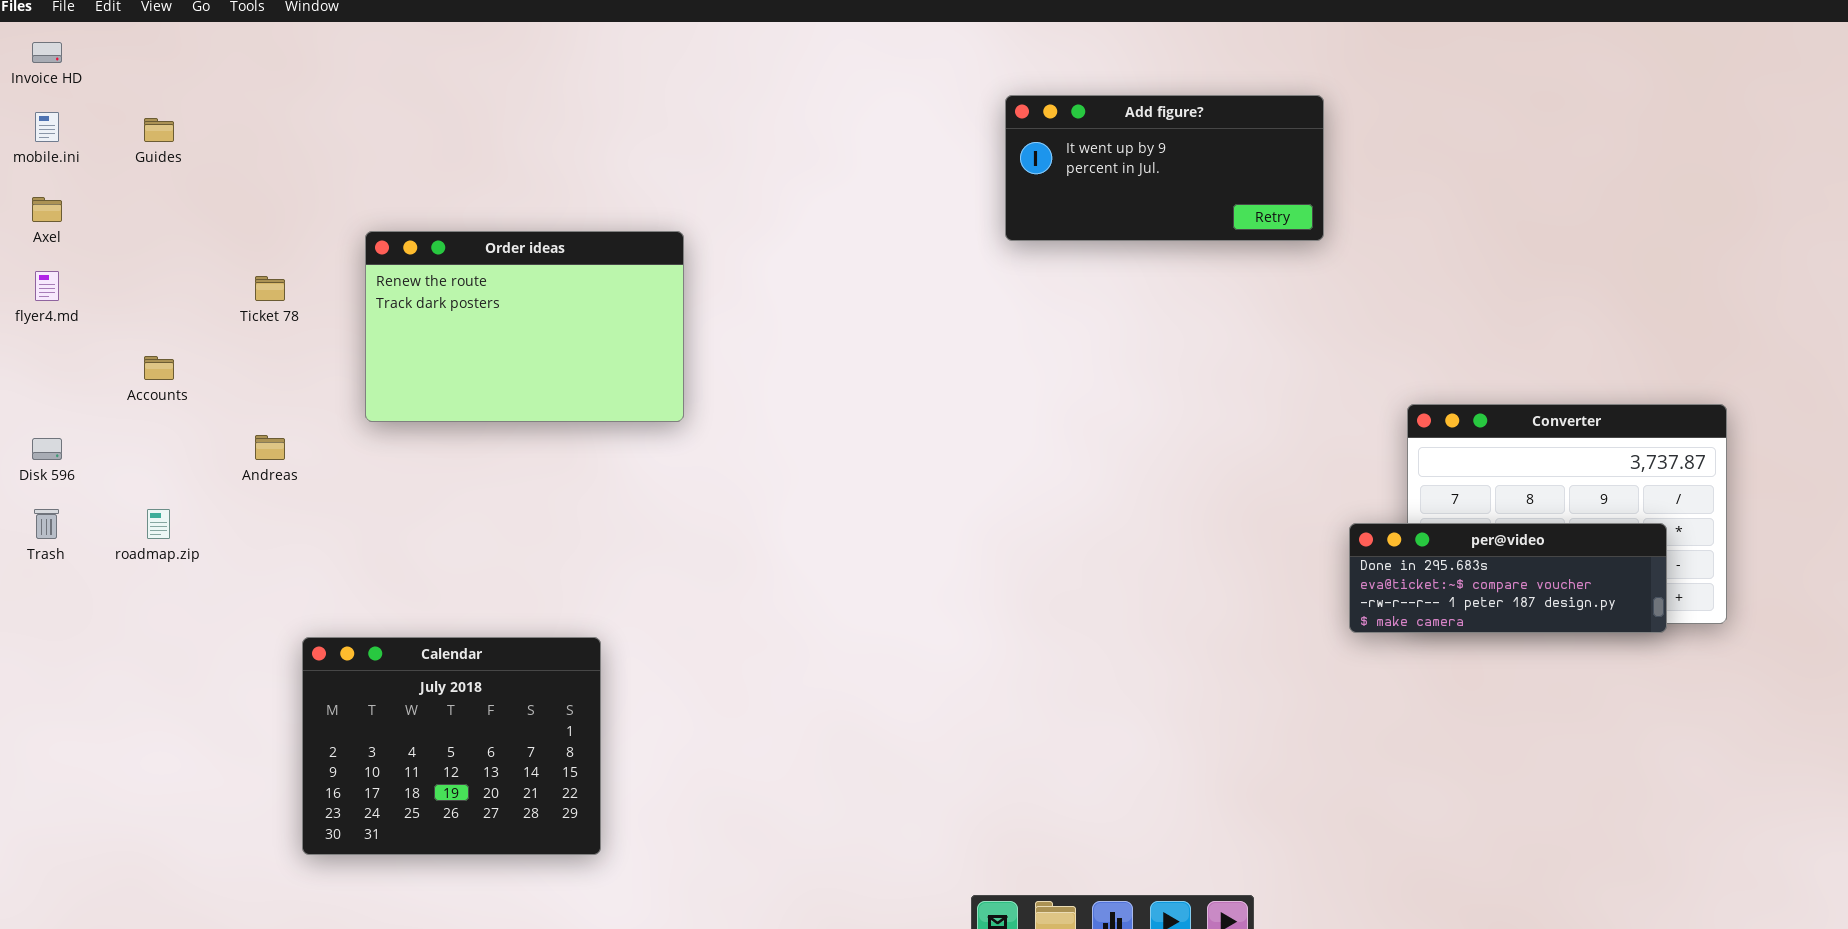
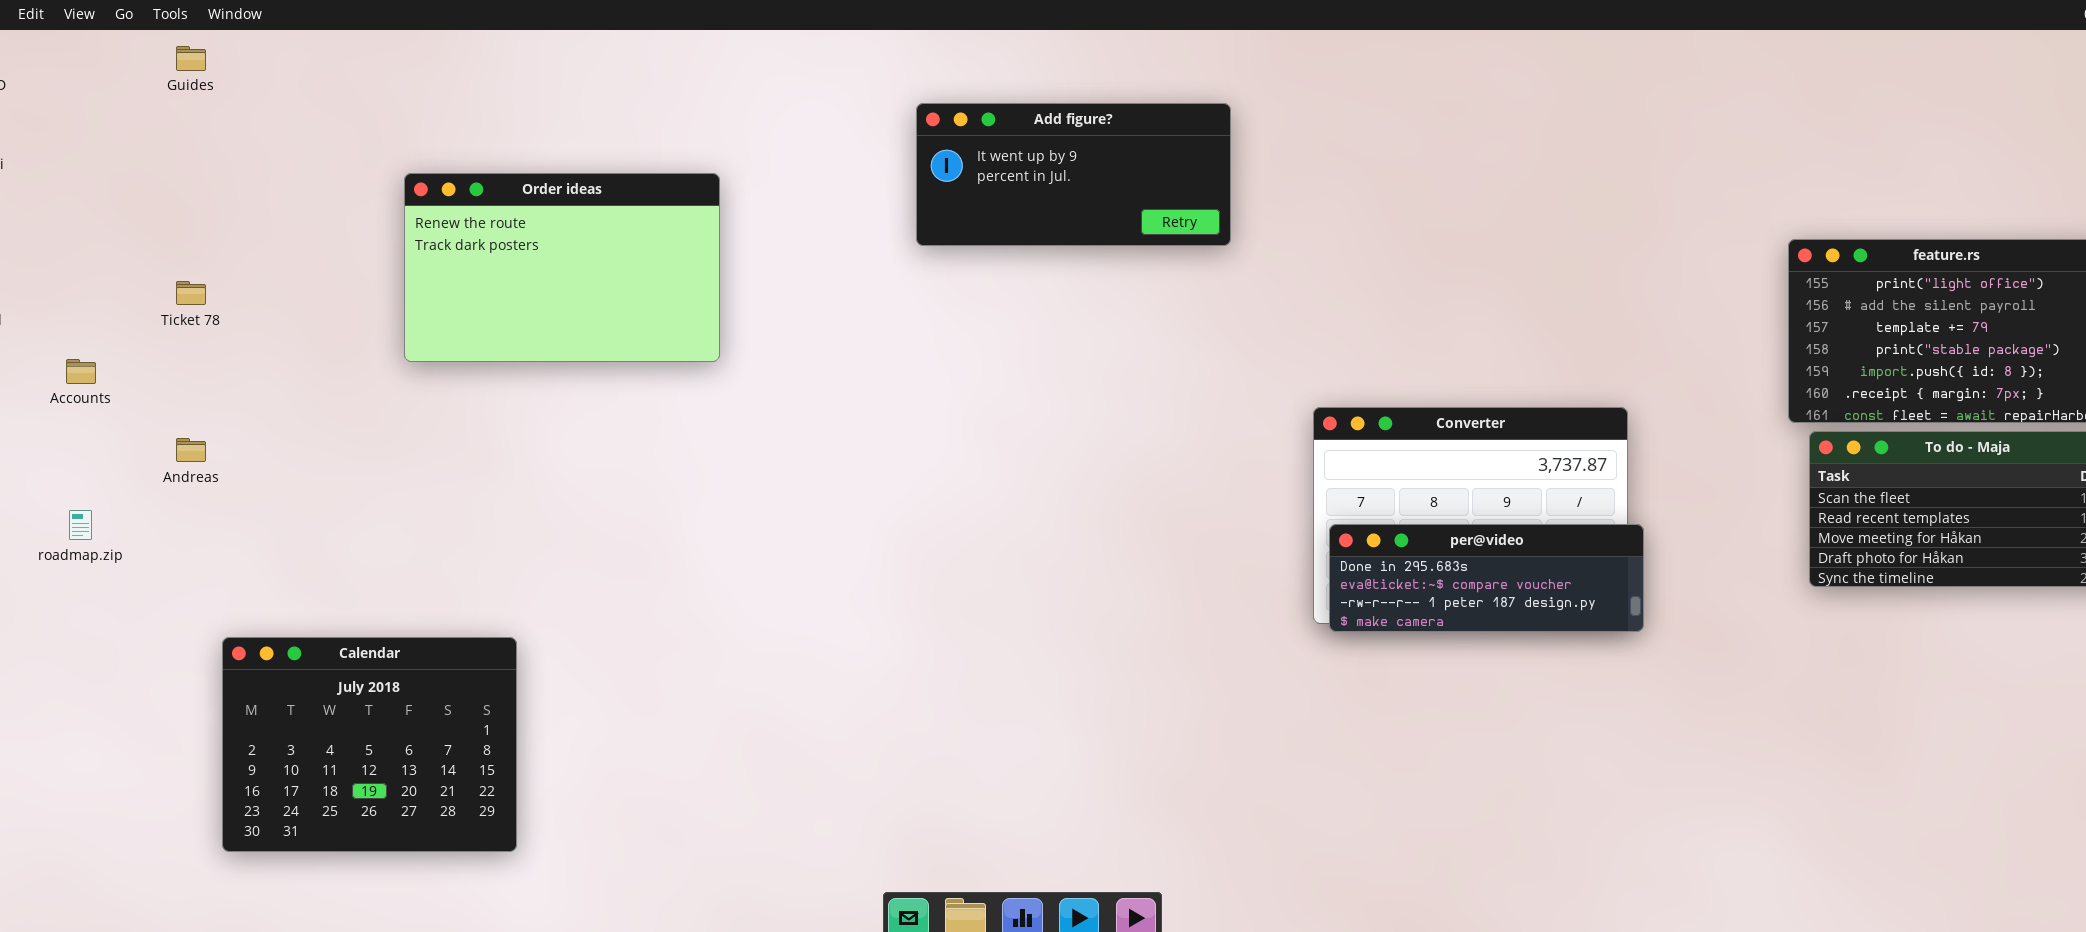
Guides: [144,118,174,142] -> [176,46,206,71], moved
Order ideas: [365,231,684,422] -> [404,173,720,362], moved
per@video: [1349,523,1667,633] -> [1329,524,1644,632], moved

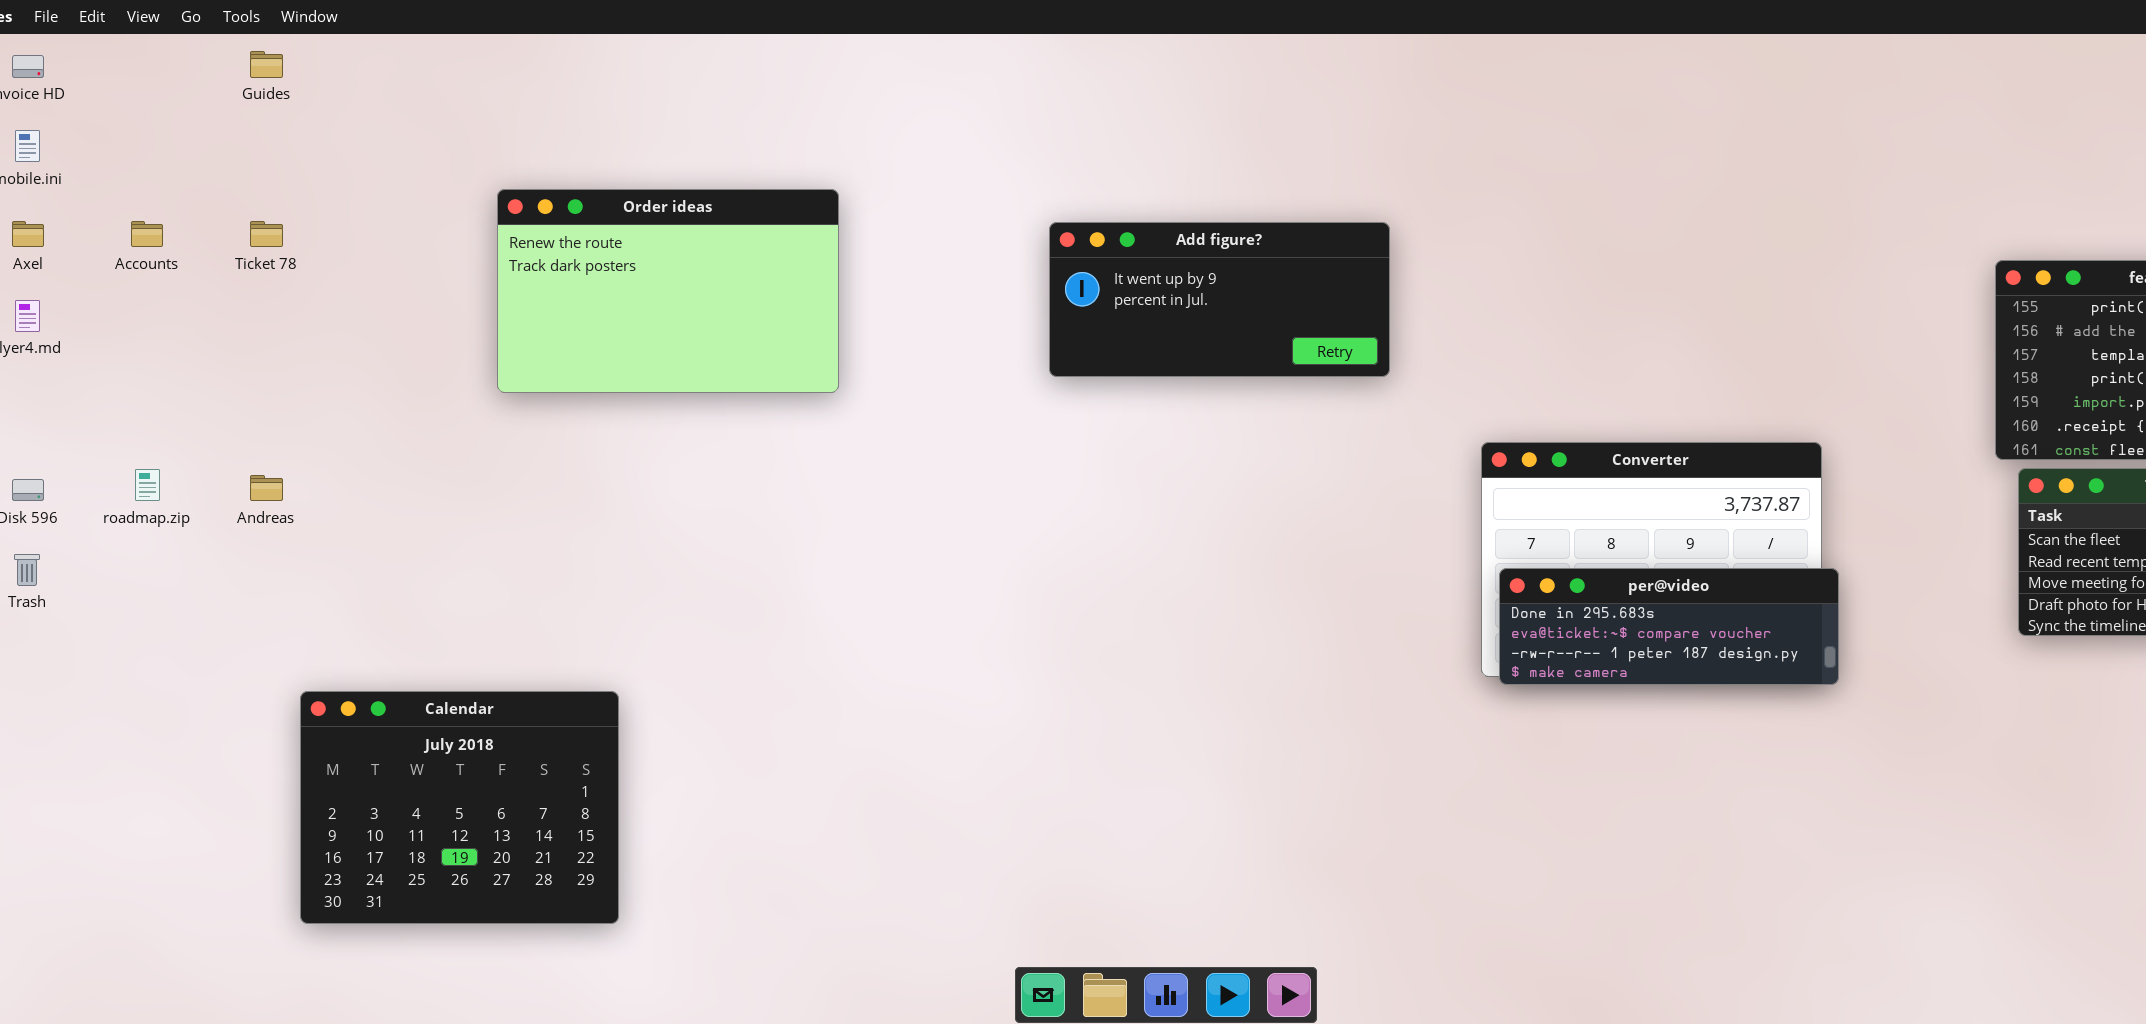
Add figure?: [916,103,1231,246] -> [1049,222,1390,377], moved
Ticket 78: [176,281,206,305] -> [250,221,283,247], moved
Accounts: [66,359,96,384] -> [131,221,163,247], moved
roadmap.zip: [69,510,92,540] -> [135,469,160,501], moved

